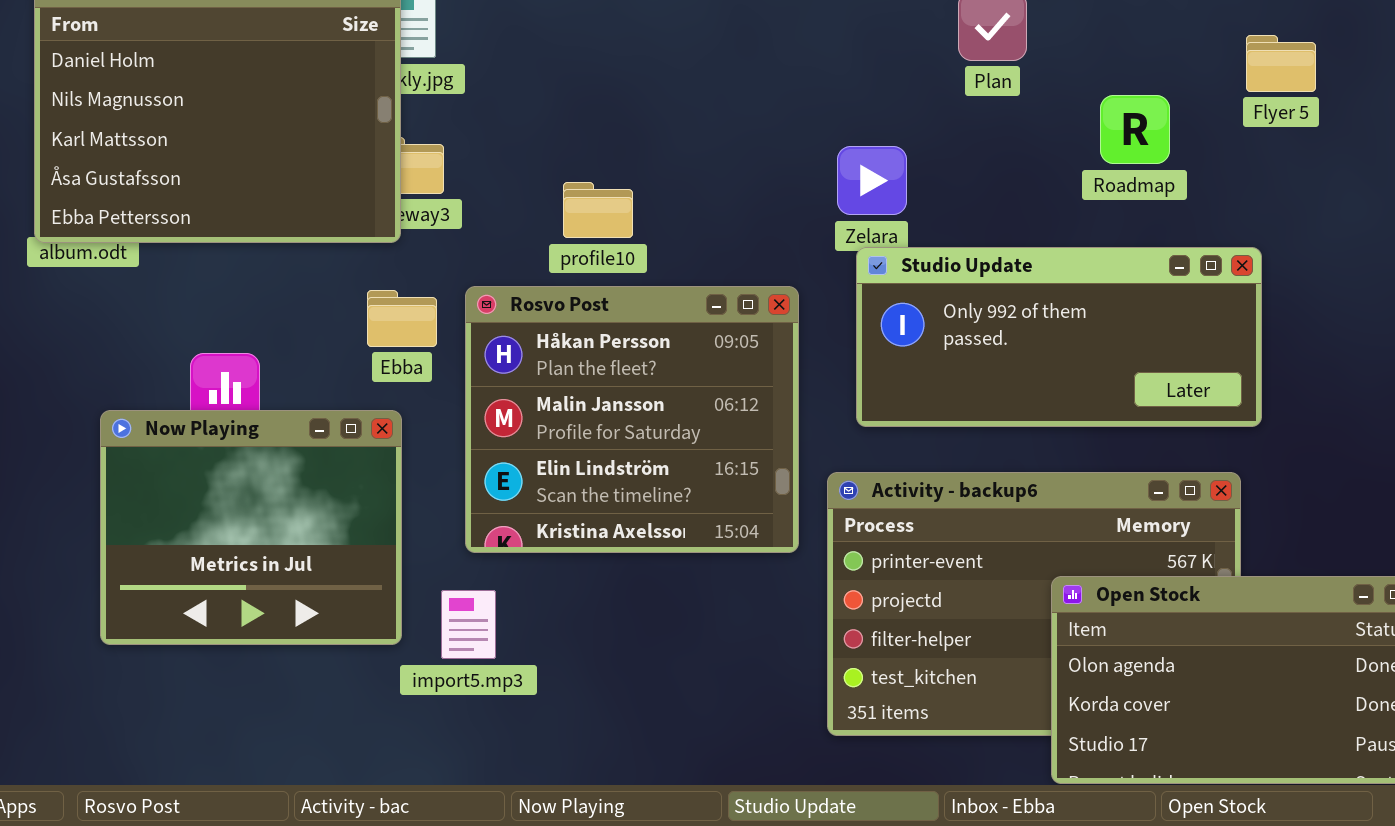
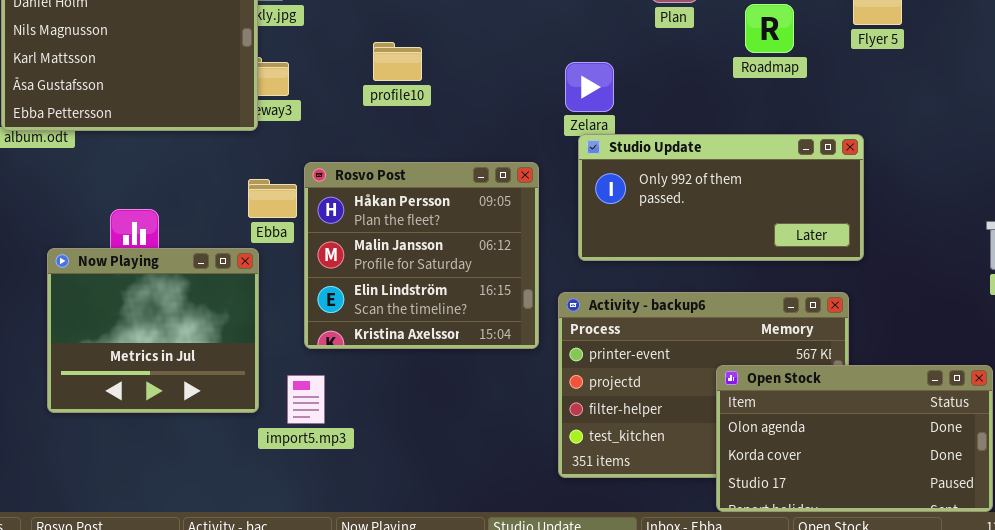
Roadmap: [1100,95,1170,164] -> [745,4,794,53], moved
profile10: [563,182,633,238] -> [373,42,422,81], moved
Ebba: [367,290,437,347] -> [248,179,297,218], moved

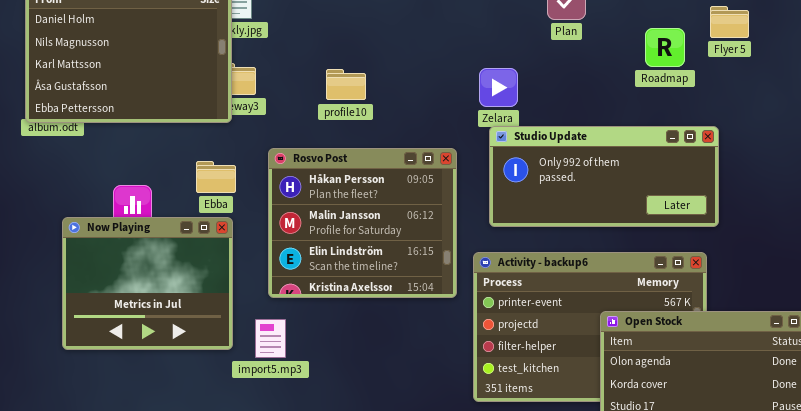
Roadmap: [745,4,794,53] -> [645,28,685,67], moved
profile10: [373,42,422,81] -> [326,69,366,100], moved
Ebba: [248,179,297,218] -> [196,161,236,193], moved

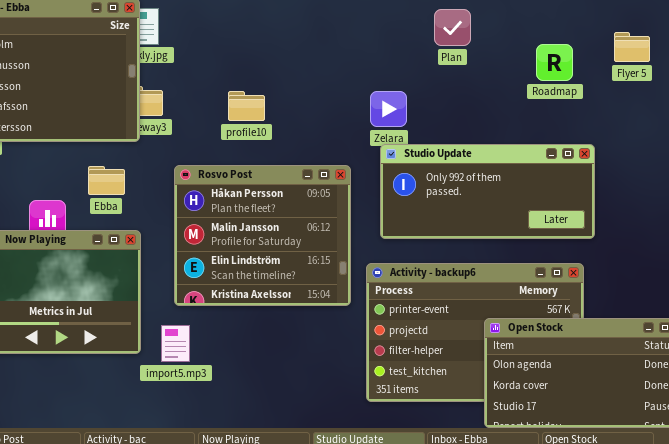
Flyer 5: [710,6,749,38] -> [614,32,650,62], moved
Roadmap: [645,28,685,67] -> [536,44,573,81], moved
Ebba: [196,161,236,193] -> [88,166,125,195], moved

